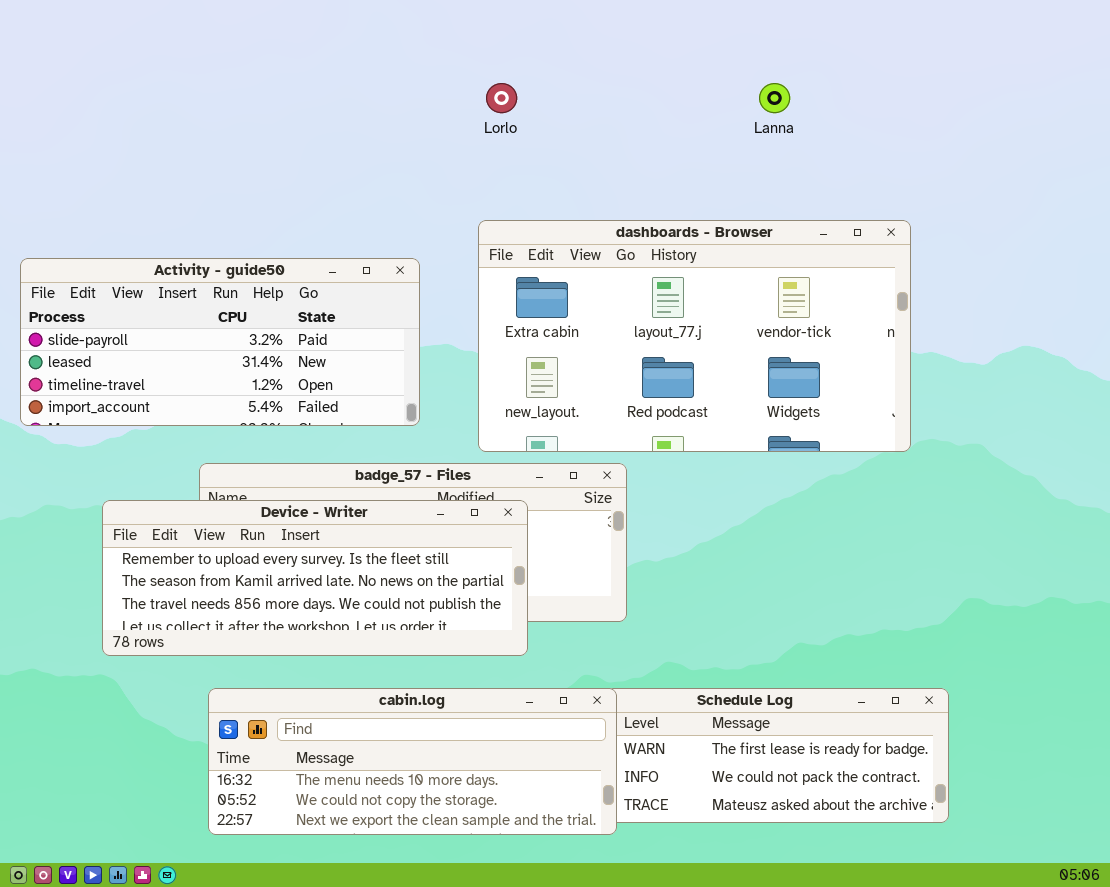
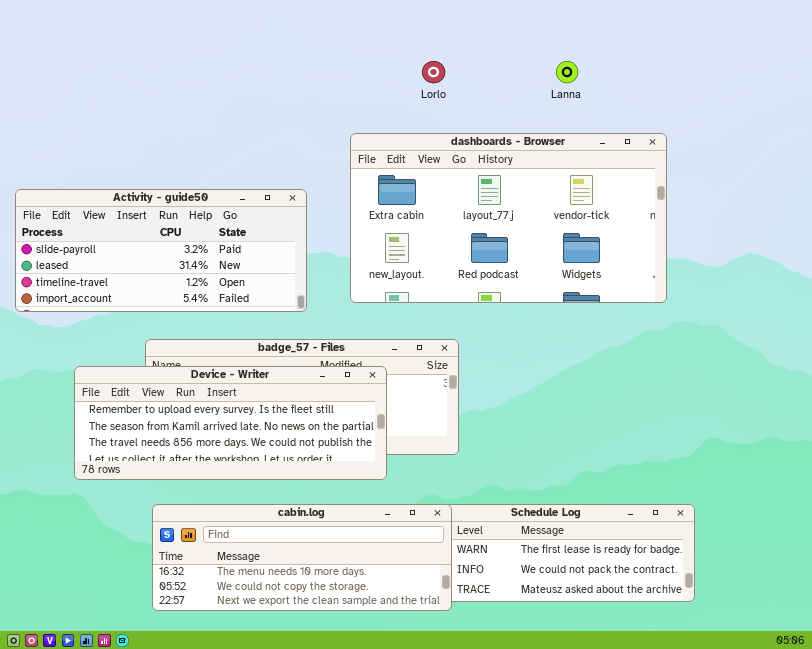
Lorlo: [486,83,517,113] -> [422,61,445,83], moved
dashboards - Browser: [478,220,911,452] -> [350,133,667,303], moved

